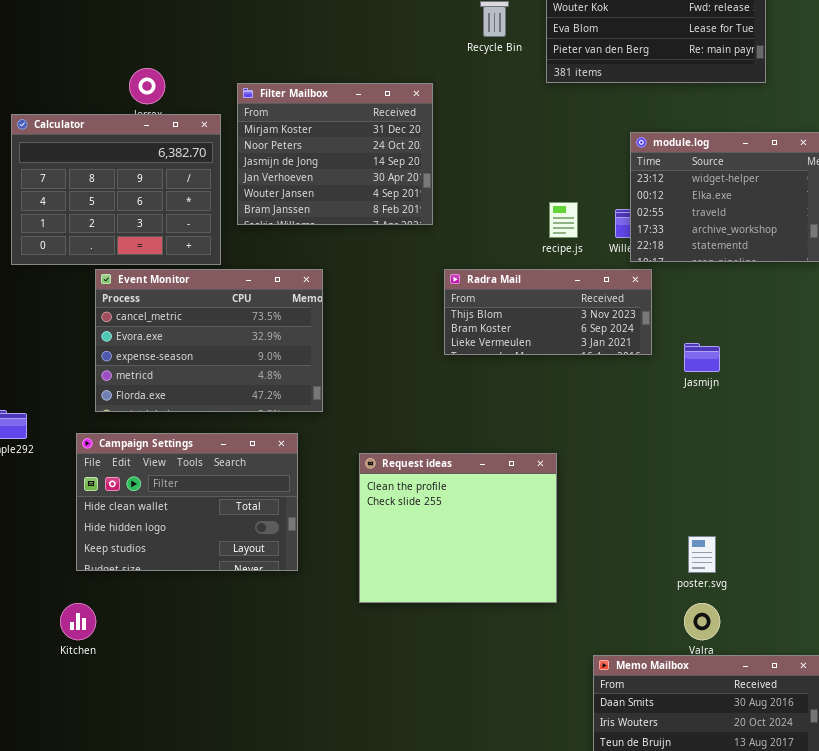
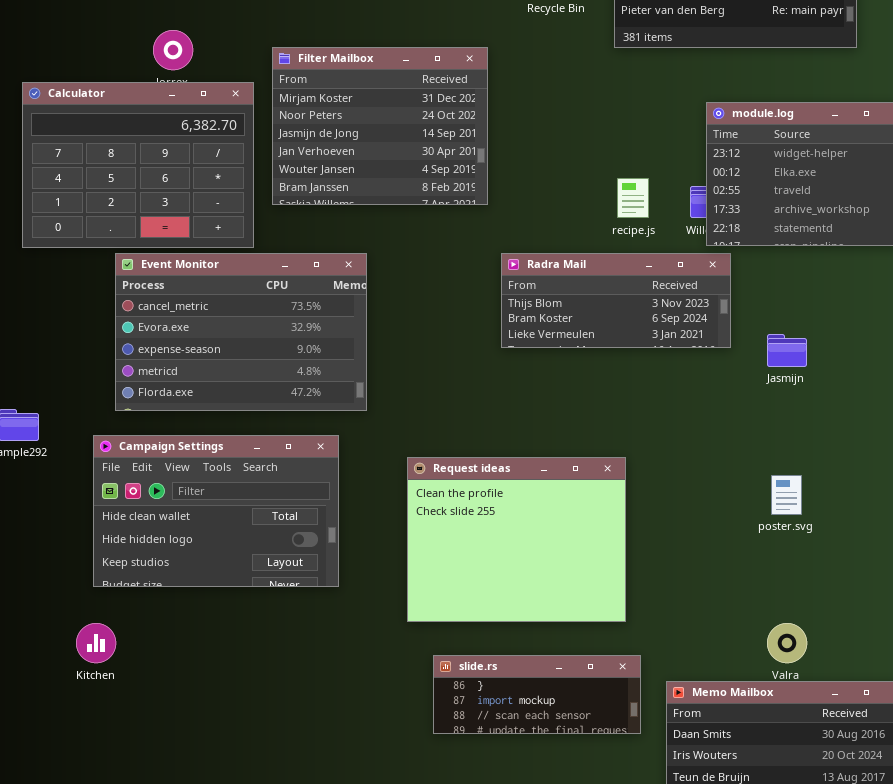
poster.svg: [688,536,716,573] -> [771,475,802,515], moved
slide.rs: none -> [433,655,641,734], opened

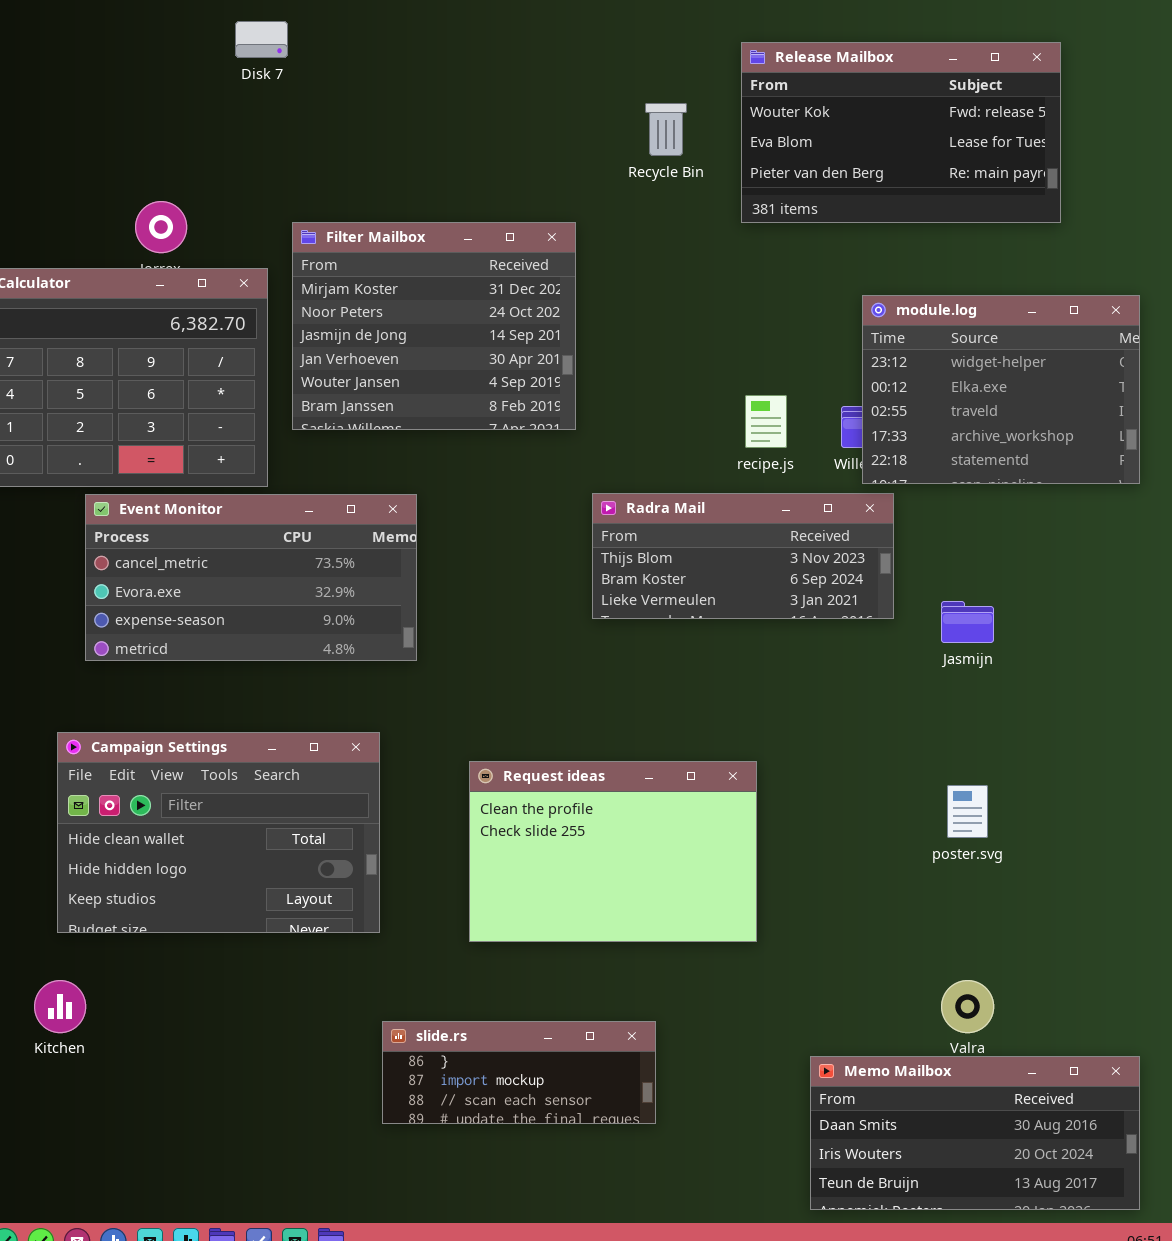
Event Monitor: [115,253,367,411] -> [85,494,417,661], resized
Request ideas: [407,457,626,622] -> [469,761,757,942], resized
slide.rs: [433,655,641,734] -> [382,1021,656,1124], moved

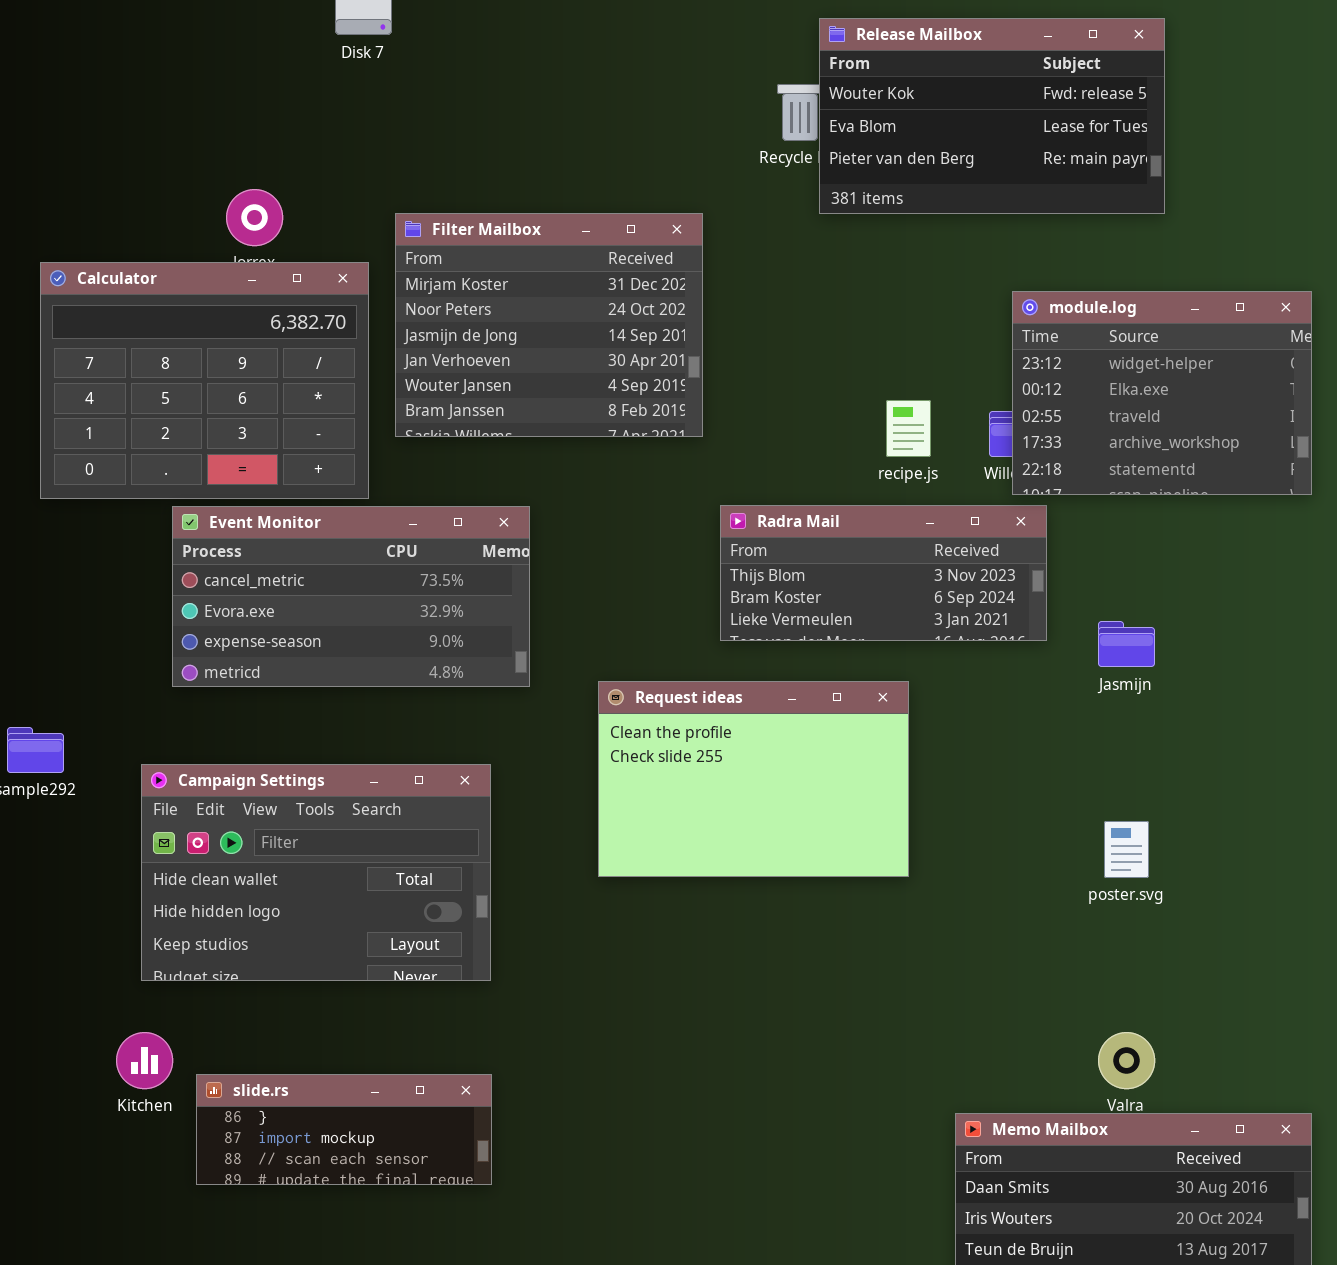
Release Mailbox: [741,42,1061,223] -> [819,18,1165,214], moved
Request ideas: [469,761,757,942] -> [598,681,909,877], moved
slide.rs: [382,1021,656,1124] -> [196,1074,492,1185], moved

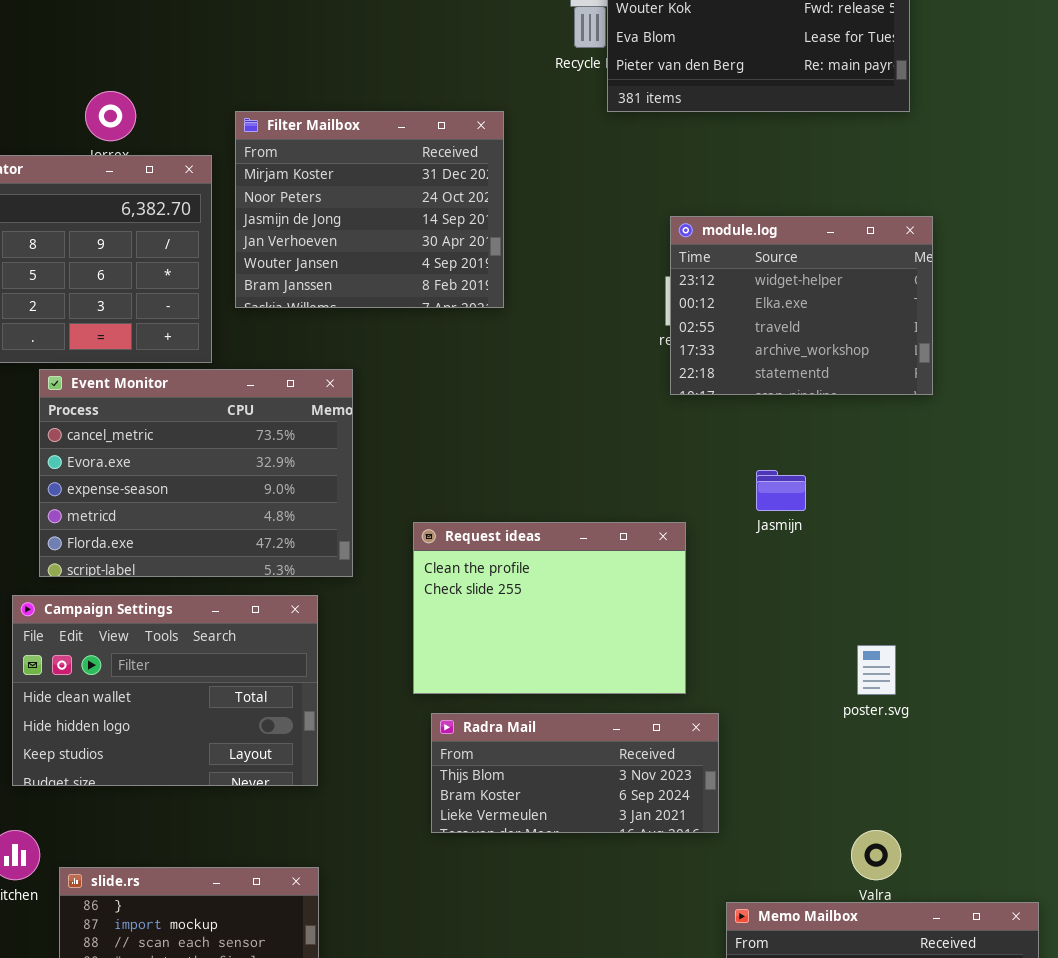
module.log: [1012,291,1312,495] -> [670,216,933,395], moved
Radra Mail: [720,505,1047,641] -> [431,713,719,833], moved
Event Monitor: [172,506,530,687] -> [39,369,353,577], resized
Jasmijn: [1098,621,1155,667] -> [756,470,806,511], moved

